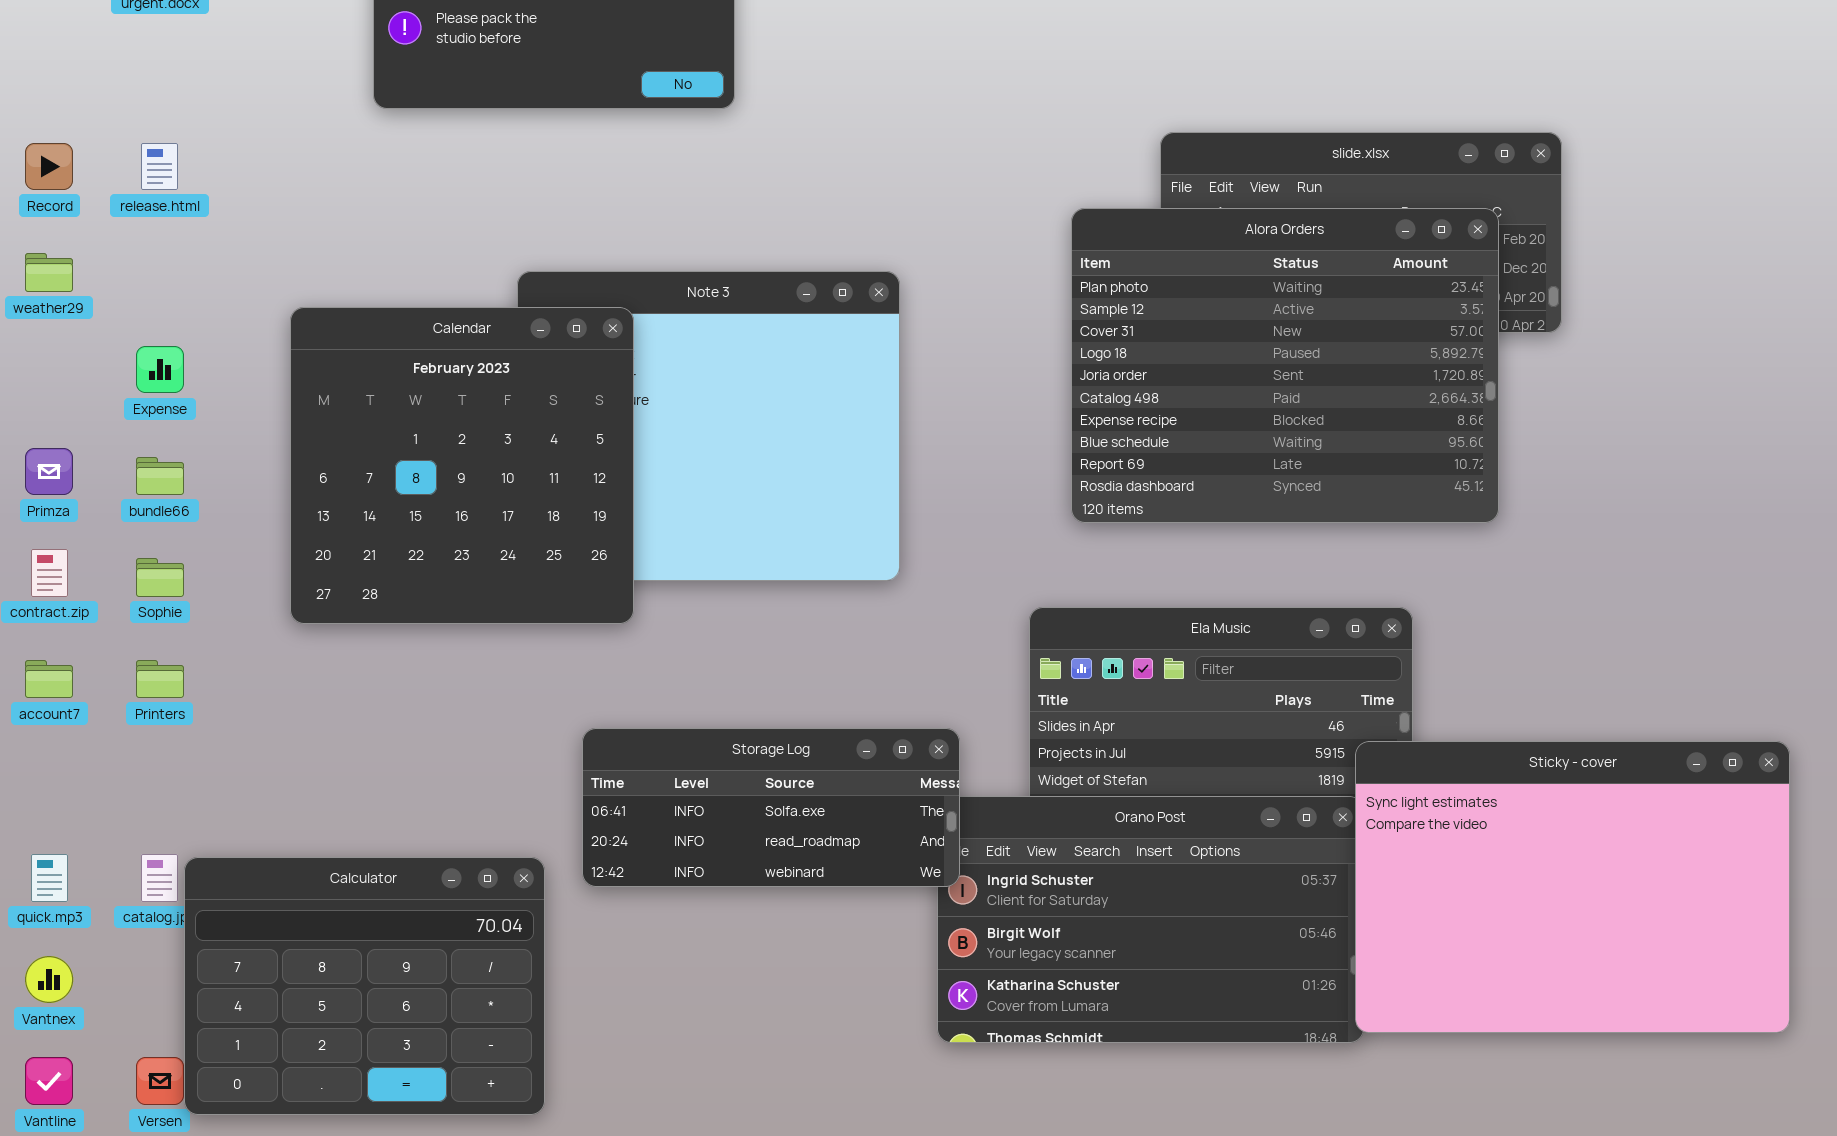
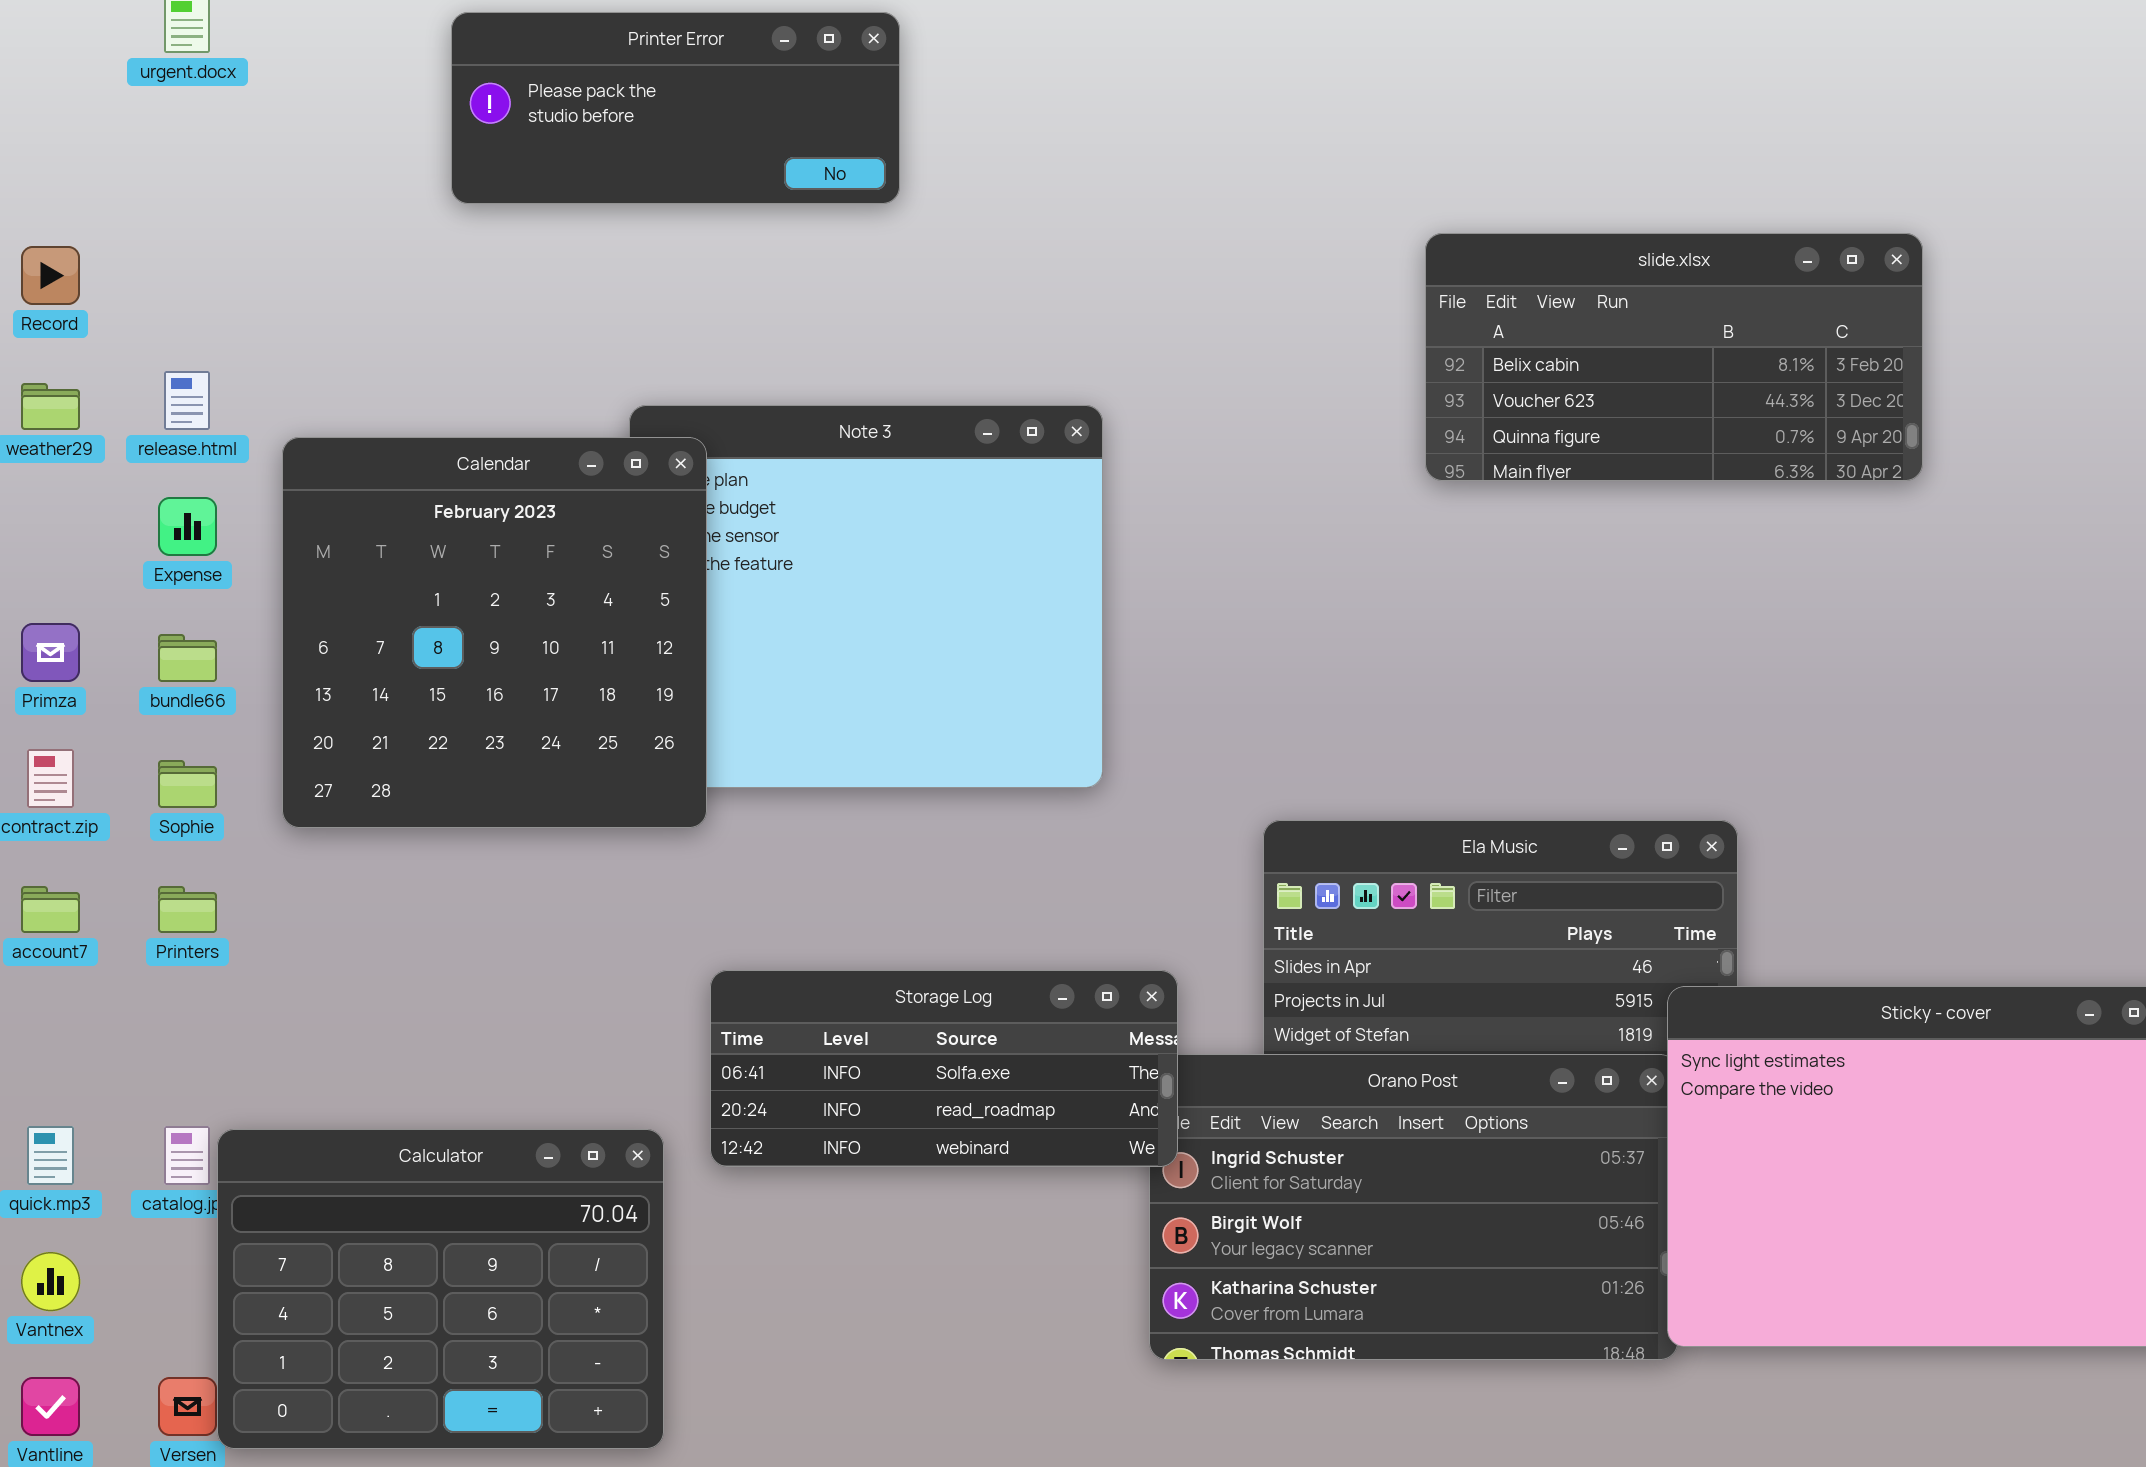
release.html: [141,143,178,190] -> [164,371,210,430], moved
Alora Orders: [1071,208,1499,523] -> none, closed
Calendar: [290,307,634,624] -> [282,437,707,828], moved

